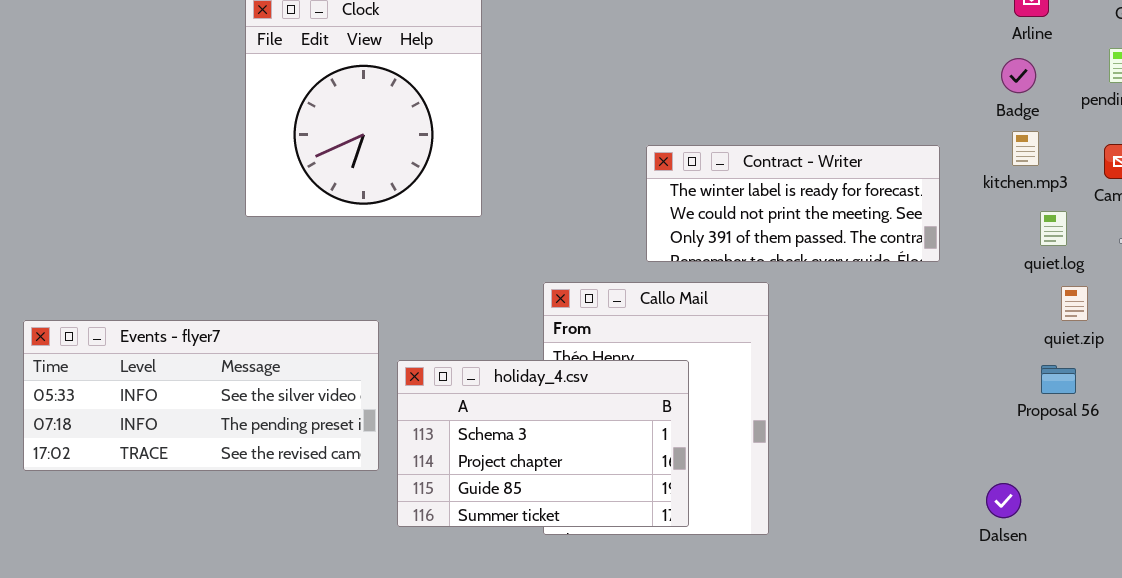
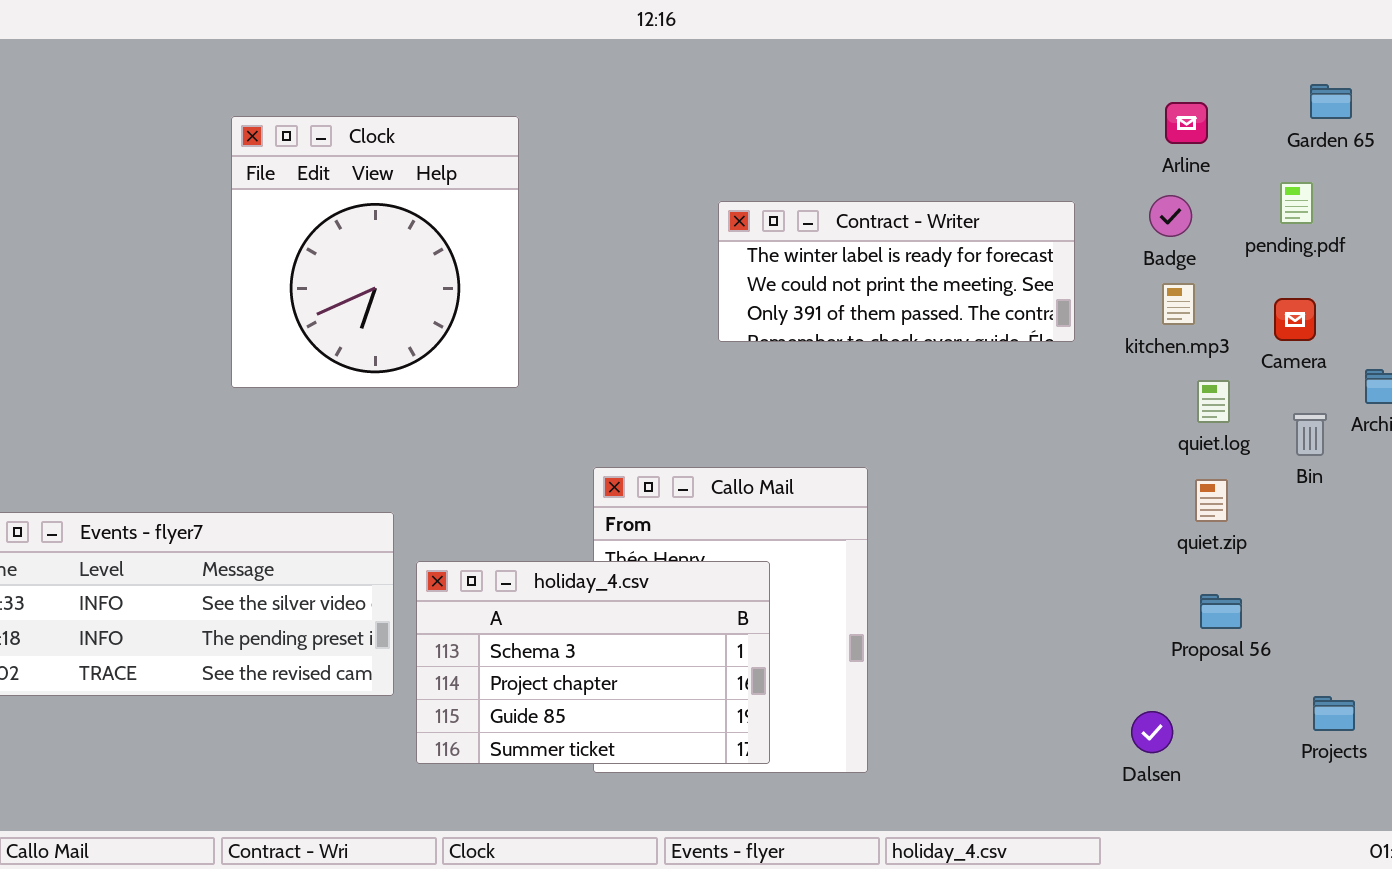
Contract - Writer: [646,145,940,262] -> [718,201,1075,342], moved
quiet.zip: [1061,286,1088,321] -> [1195,479,1228,522], moved
Proposal 56: [1041,365,1076,394] -> [1200,594,1242,629], moved

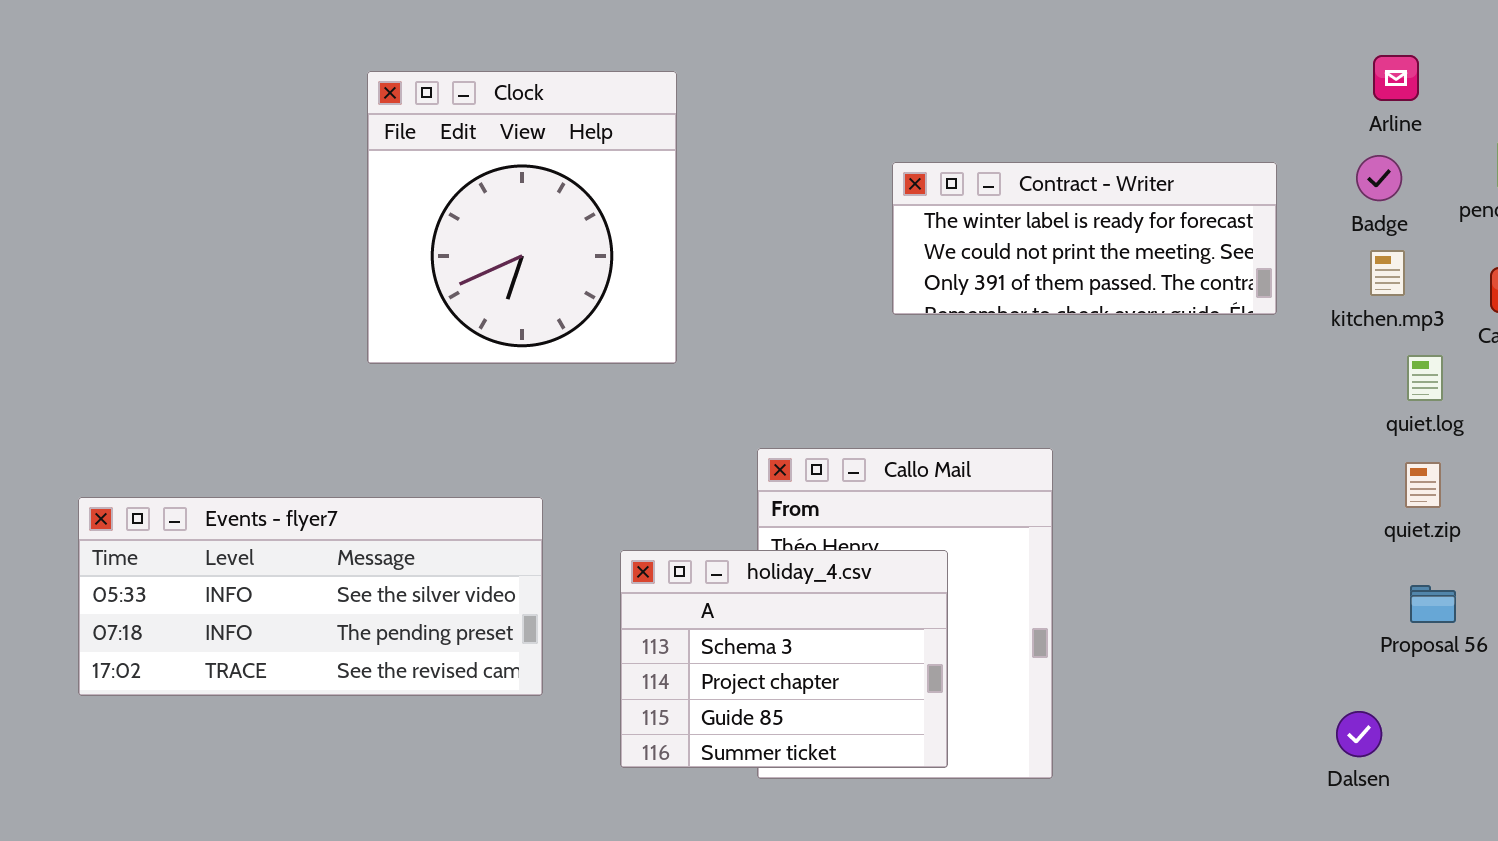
holiday_4.csv: [416,561,770,764] -> [620,550,948,768], resized

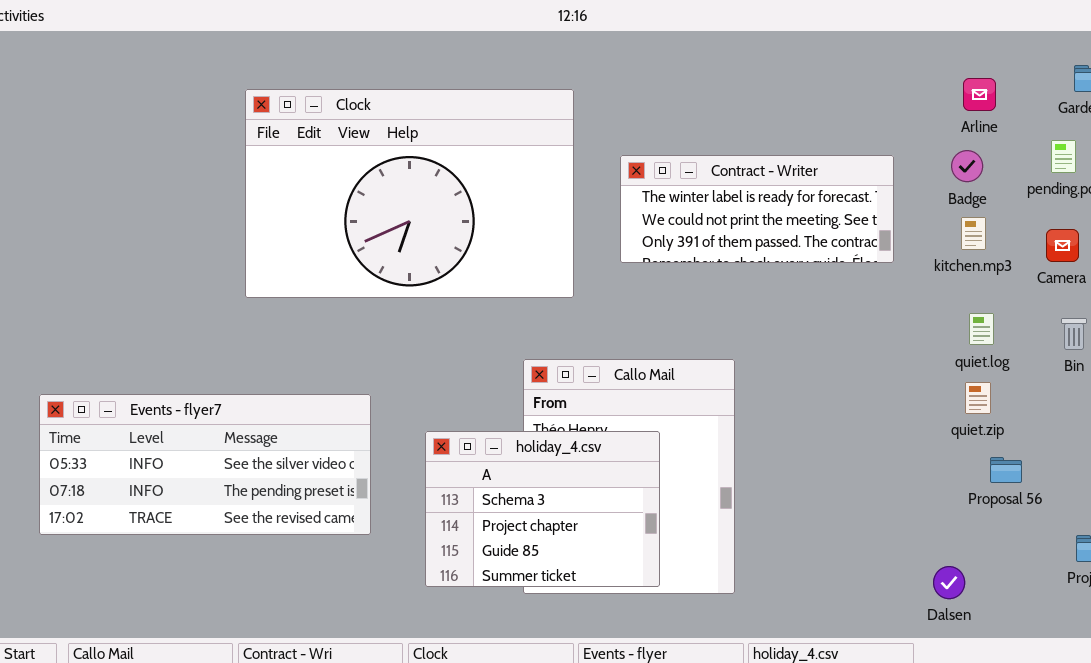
Clock: [367,71,677,364] -> [245,89,574,298], resized
quiet.log: [1407,355,1443,401] -> [969,313,994,345], moved
quiet.zip: [1405,462,1441,508] -> [965,382,991,414], moved
Dalsen: [1336,711,1382,757] -> [933,566,965,599], moved

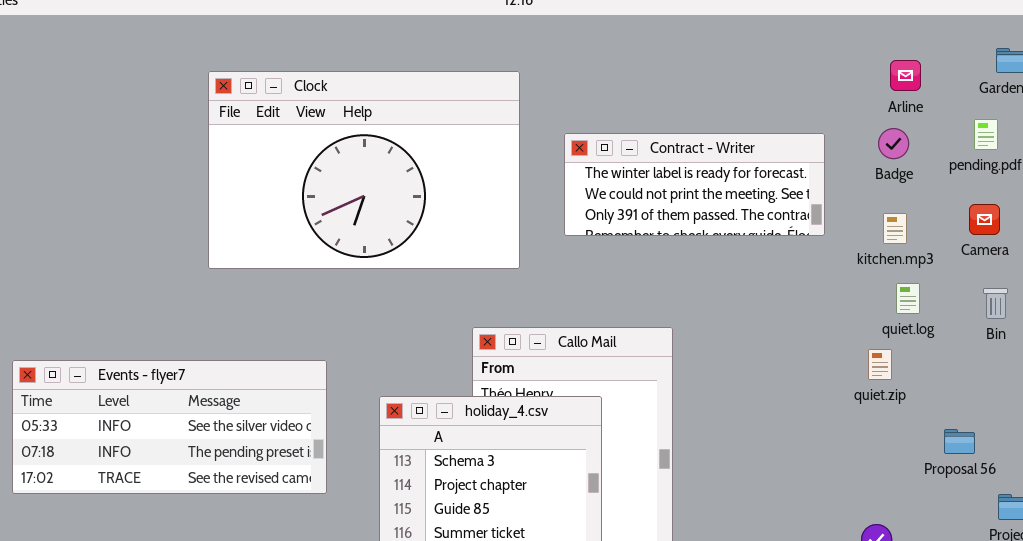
kitchen.mp3: [961,217,986,250] -> [883,213,907,244], moved
quiet.zip: [965,382,991,414] -> [868,349,892,380], moved
Proposal 56: [990,457,1022,483] -> [944,429,975,454], moved

